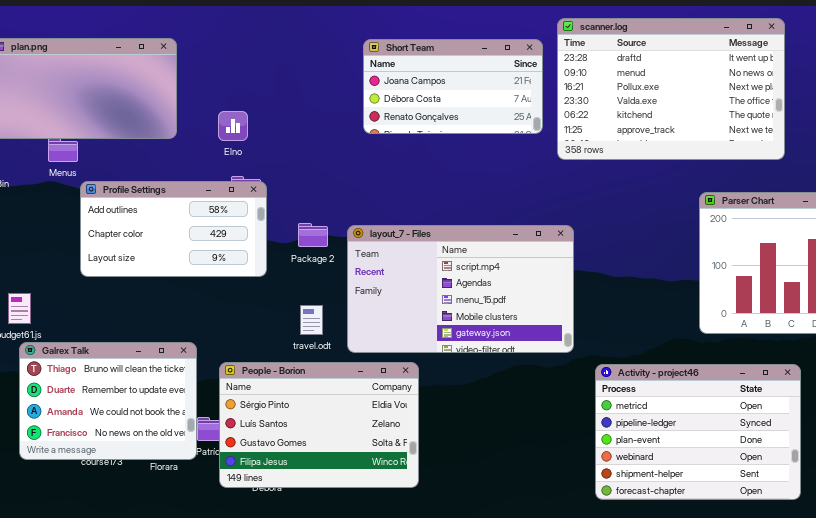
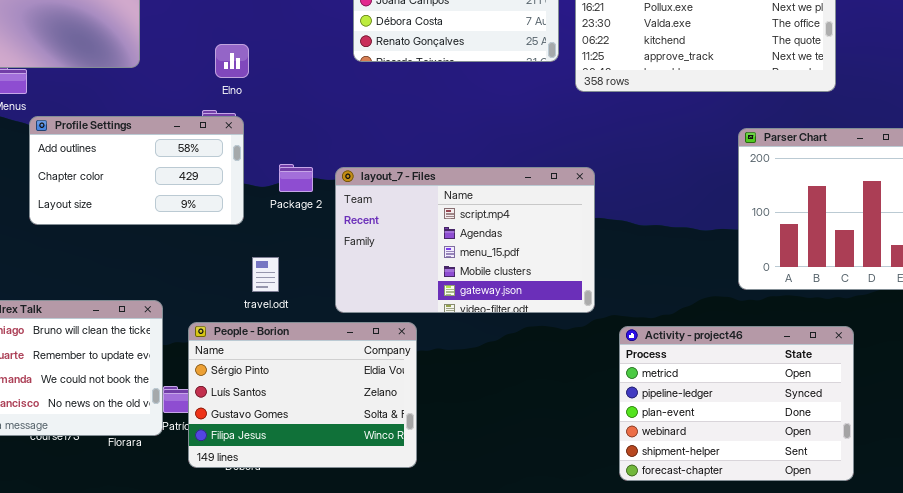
Elno: [218,111,248,141] -> [215,44,249,78], moved
travel.odt: [300,305,323,335] -> [252,257,279,292], moved

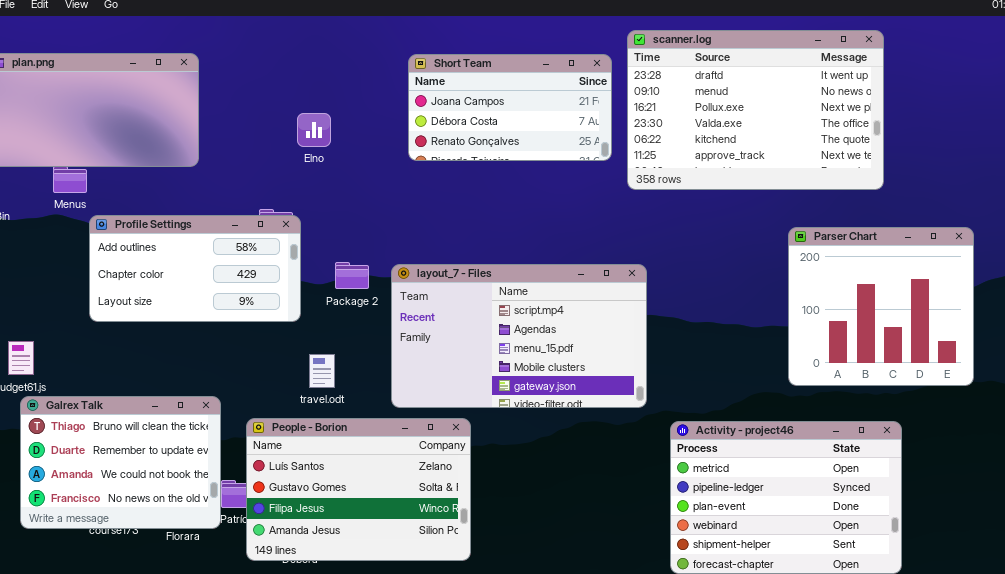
Elno: [215,44,249,78] -> [297,113,331,147], moved
People - Borion: [188,322,417,468] -> [246,418,471,561], scrolled down 1 row

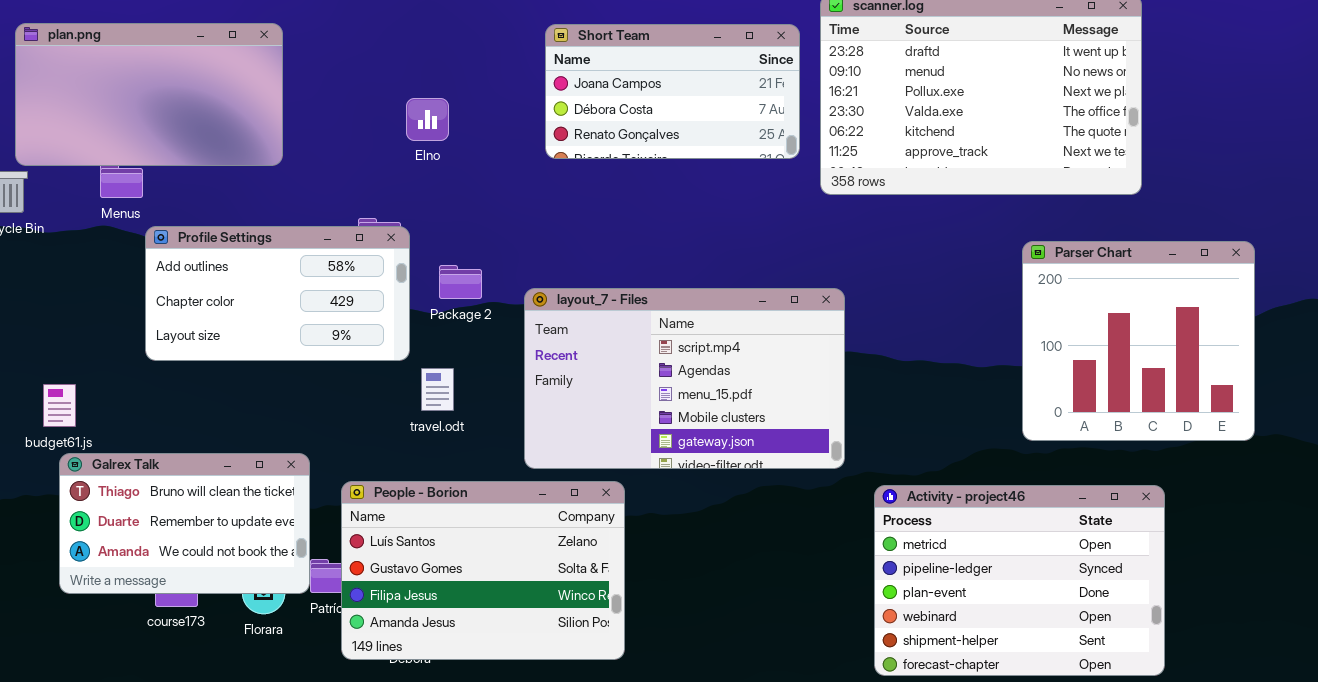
Package 2: [335,262,369,289] -> [439,265,482,299], moved
travel.odt: [309,354,335,388] -> [421,368,454,411], moved
Galrex Talk: [20,396,221,529] -> [59,453,310,594], resized

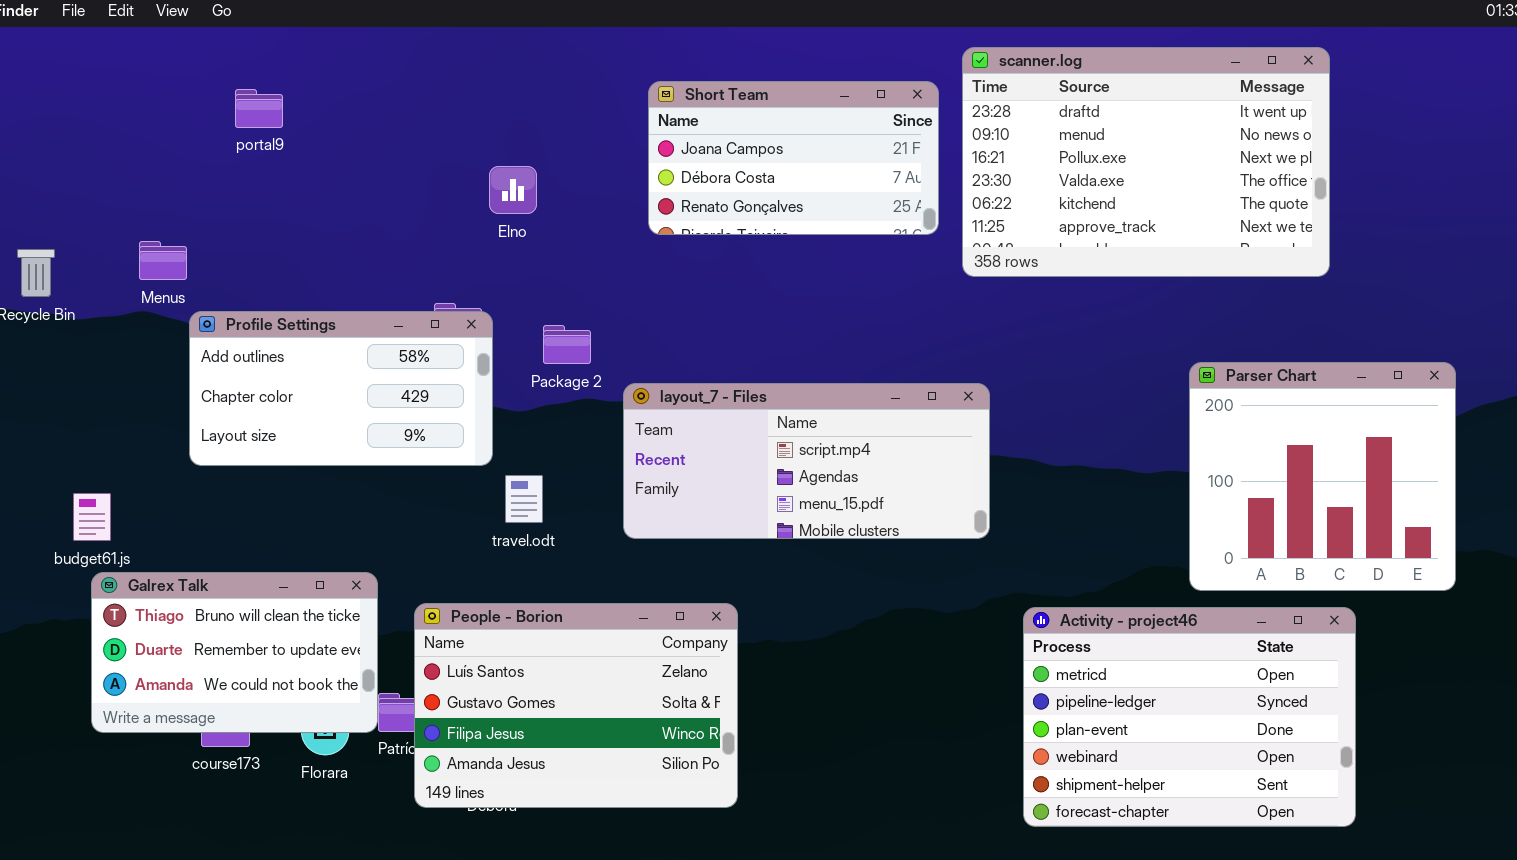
plan.png: [15,23,283,166] -> none, closed
Parser Chart: [1022,241,1255,441] -> [1189,362,1456,591], moved
Package 2: [439,265,482,299] -> [543,325,591,364], moved
layout_7 - Files: [524,288,845,469] -> [623,383,990,539], resized

